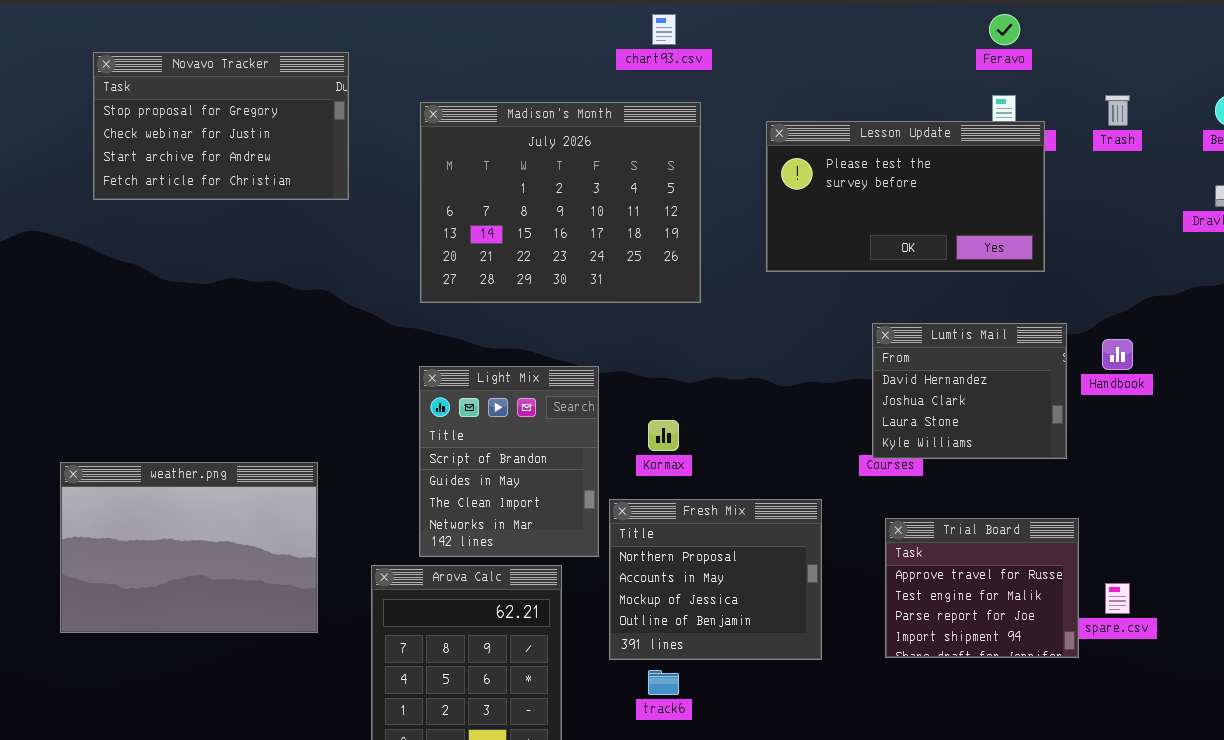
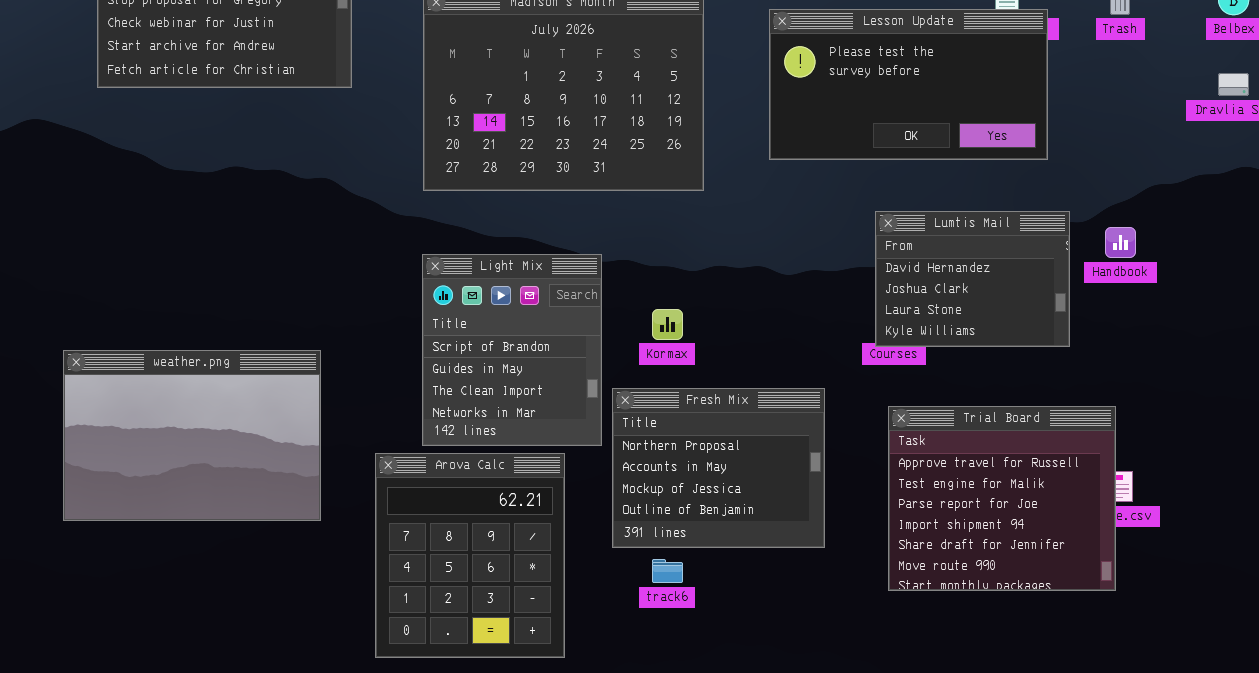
Trial Board: [885,518,1079,658] -> [888,406,1116,591], resized

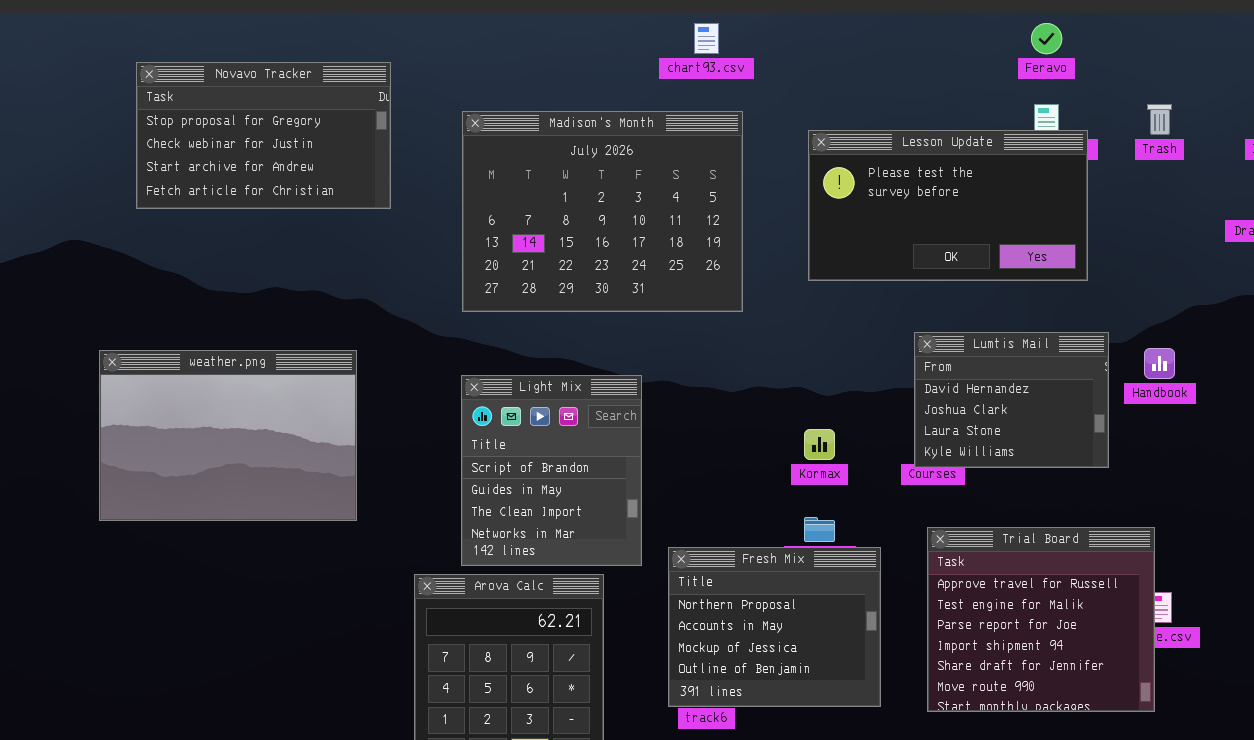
Kormax: [652,309,683,340] -> [804,429,835,460], moved
weather.png: [63,350,321,521] -> [99,350,357,521], moved
Fresh Mix: [612,388,825,548] -> [668,547,881,707], moved

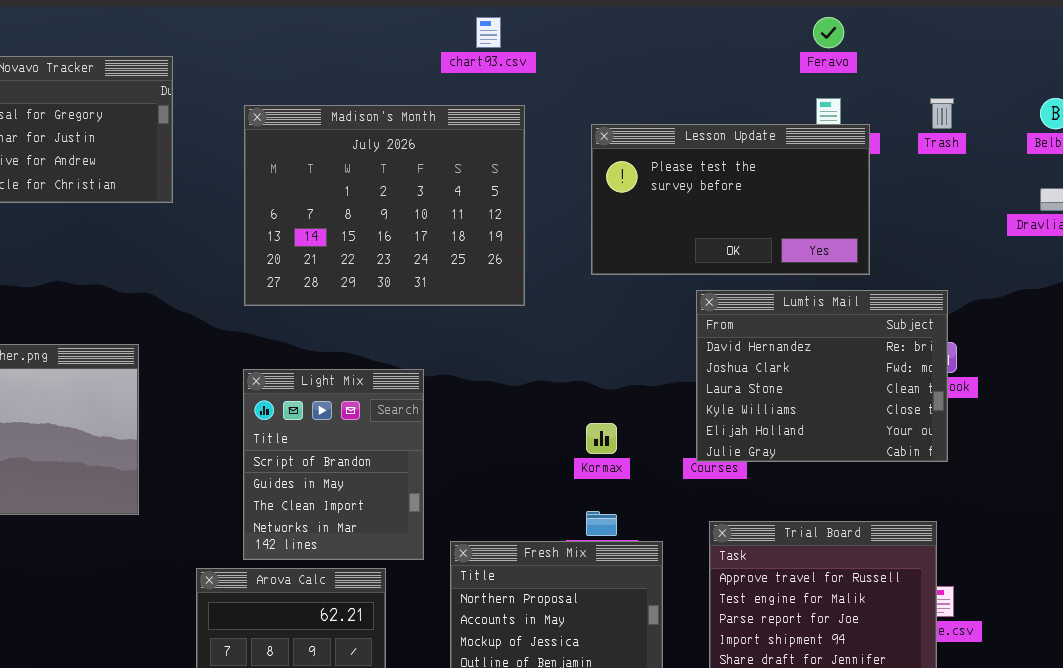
Lumtis Mail: [914,332,1109,468] -> [696,290,948,462], resized

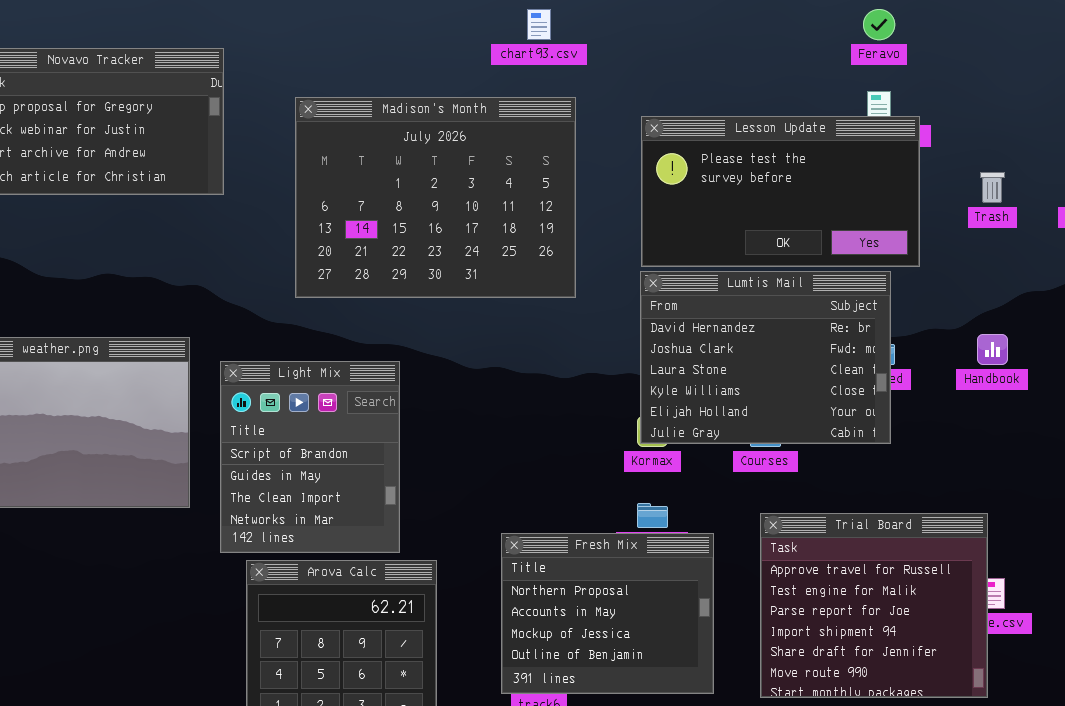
Trash: [930,98,954,129] -> [980,172,1005,203], moved
Lumtis Mail: [696,290,948,462] -> [640,271,891,444], moved
Light Mix: [243,369,424,560] -> [220,361,400,553], moved

